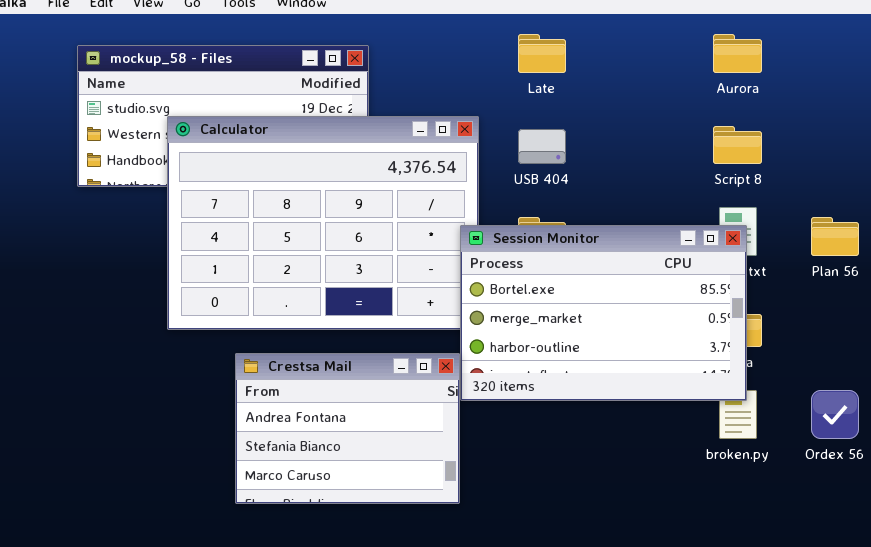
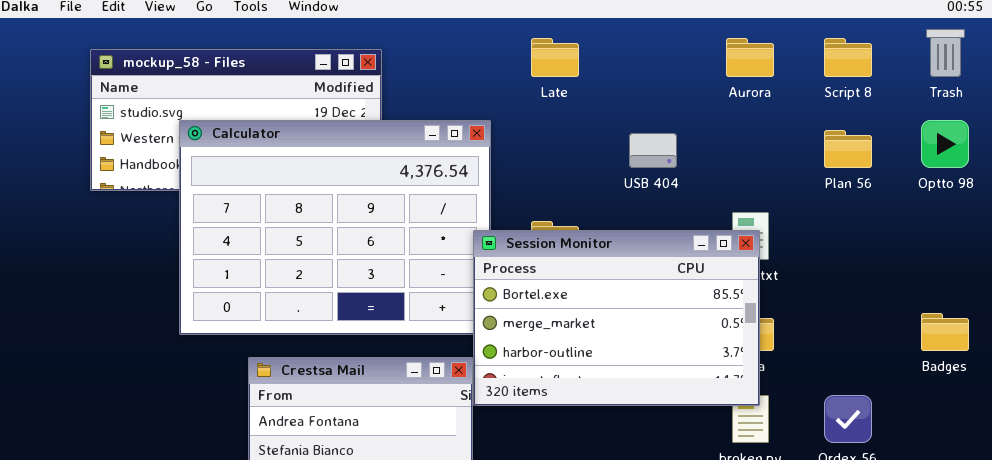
Script 8: [713,126,762,164] -> [824,38,872,77], moved
USB 404: [518,129,566,164] -> [629,133,677,168], moved
Plan 56: [811,217,859,256] -> [824,130,872,168], moved

